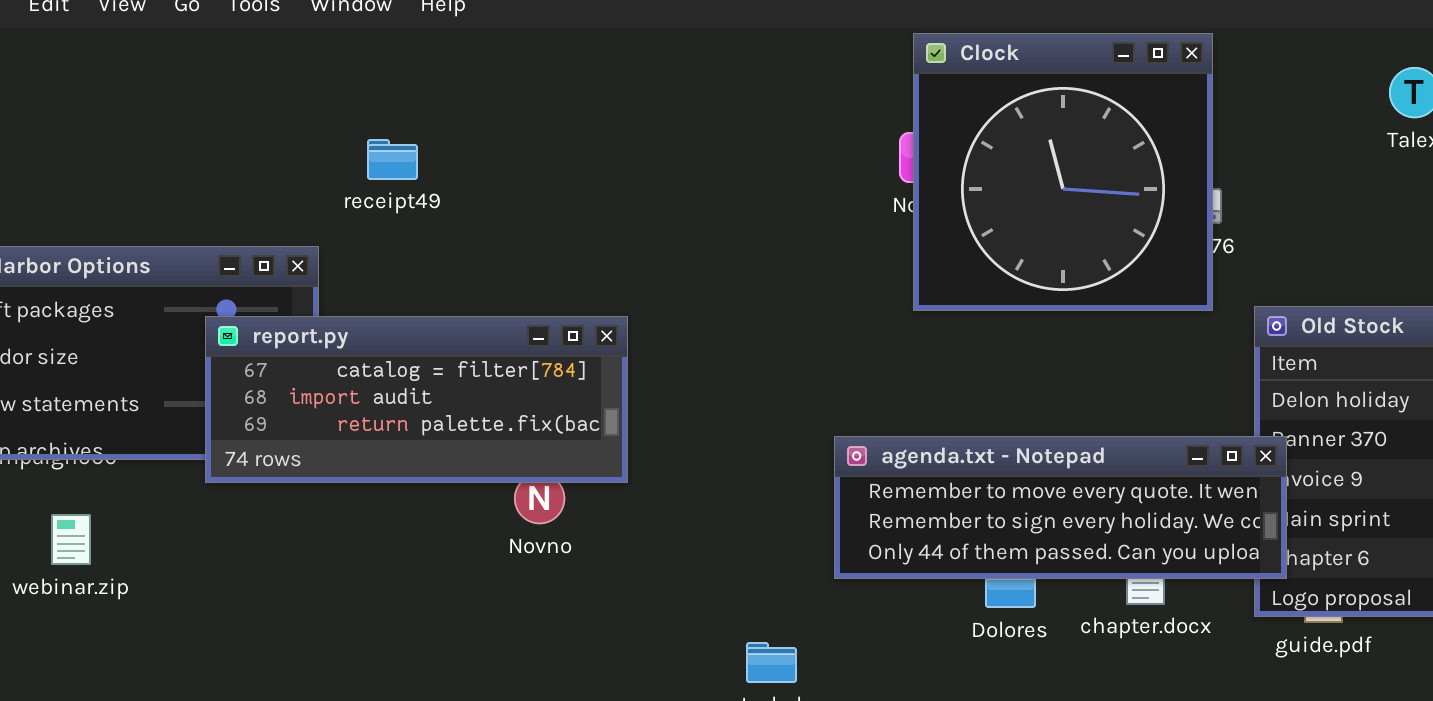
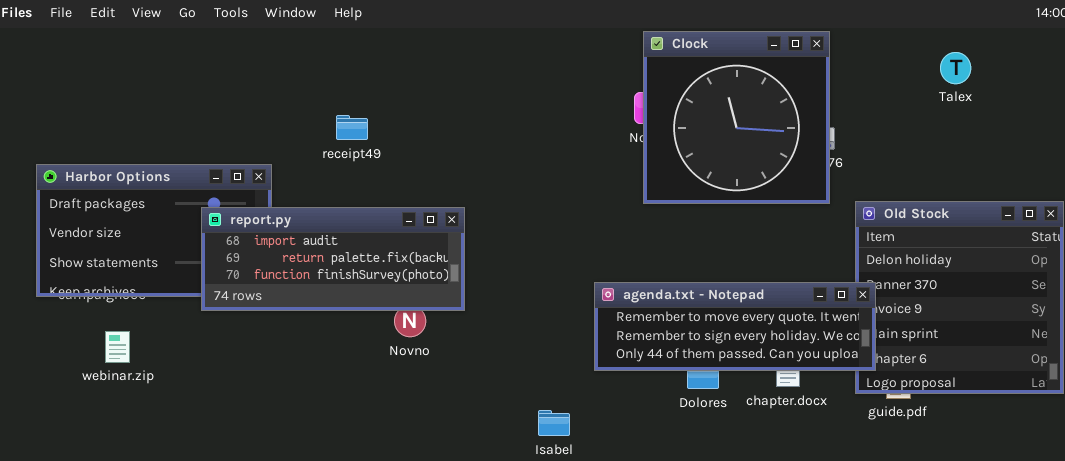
receipt49: [367,139,418,180] -> [336,115,368,140], moved
report.py: [205,316,628,483] -> [201,207,465,311], scrolled down 1 row

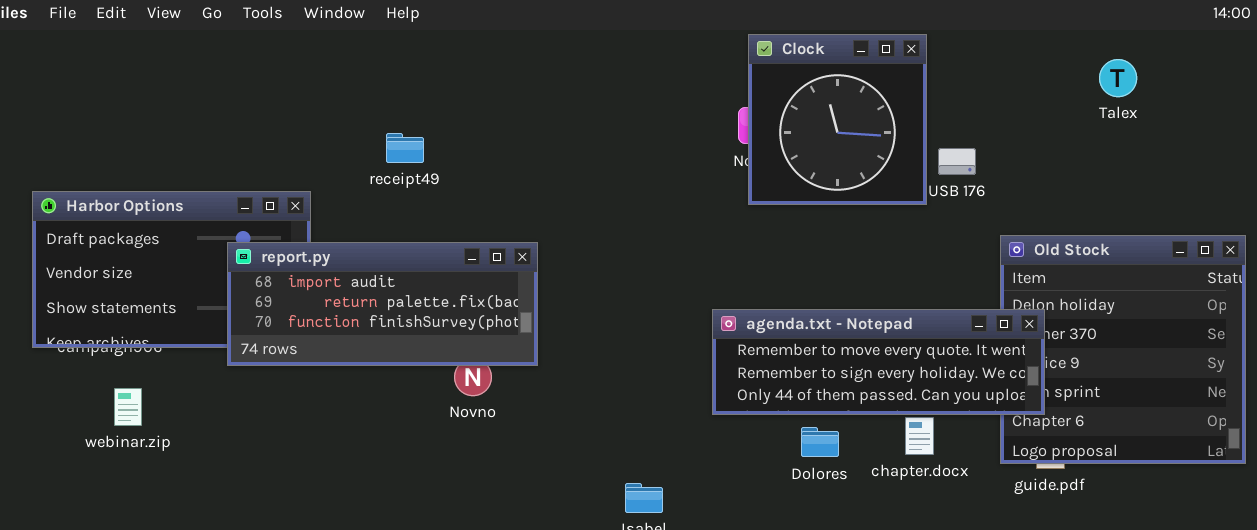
Clock: [643,31,830,204] -> [748,34,927,205], resized
agenda.txt - Notepad: [594,282,876,371] -> [712,309,1045,415], moved

